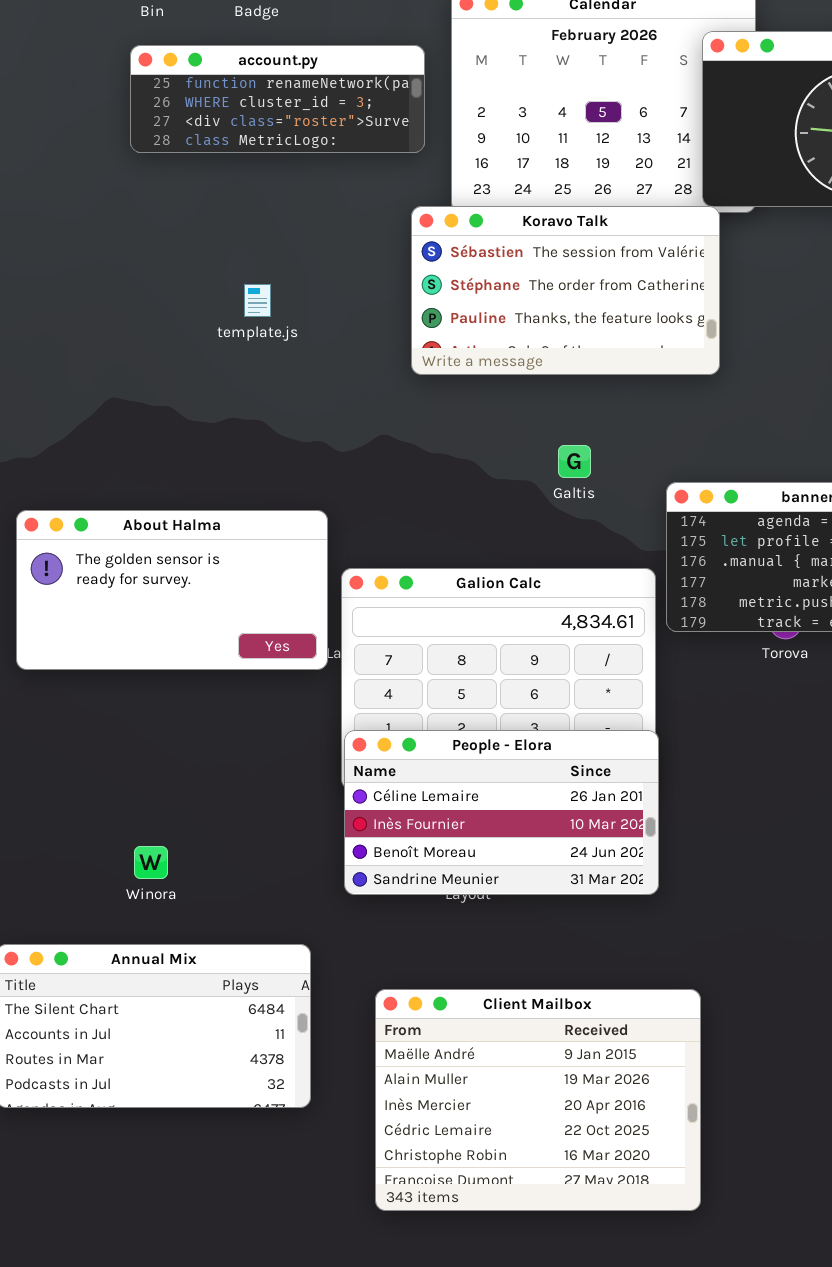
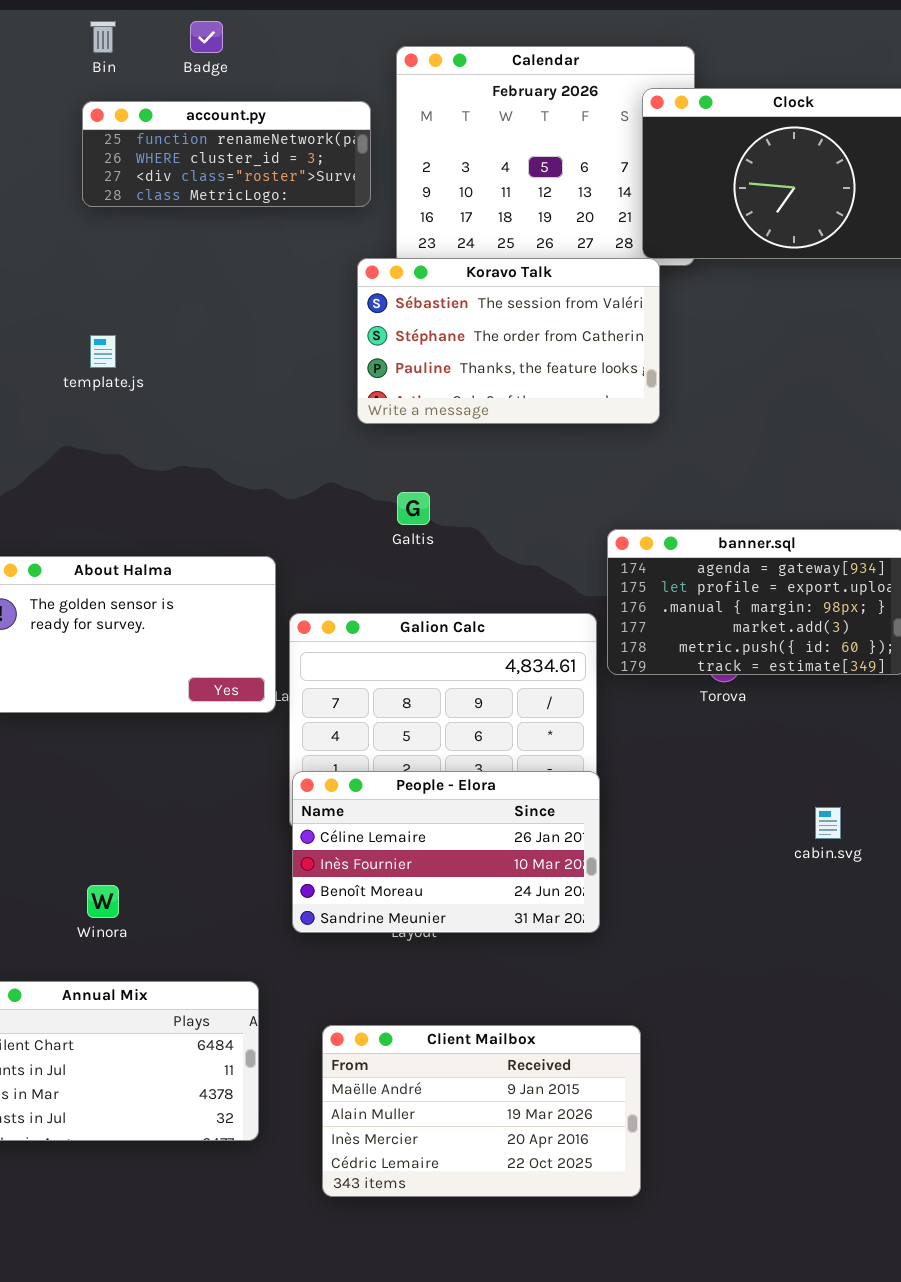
template.js: [244,284,271,317] -> [90,335,116,368], moved
Galtis: [558,445,591,478] -> [397,492,430,525], moved
Client Mailbox: [375,989,701,1211] -> [322,1025,641,1197], resized

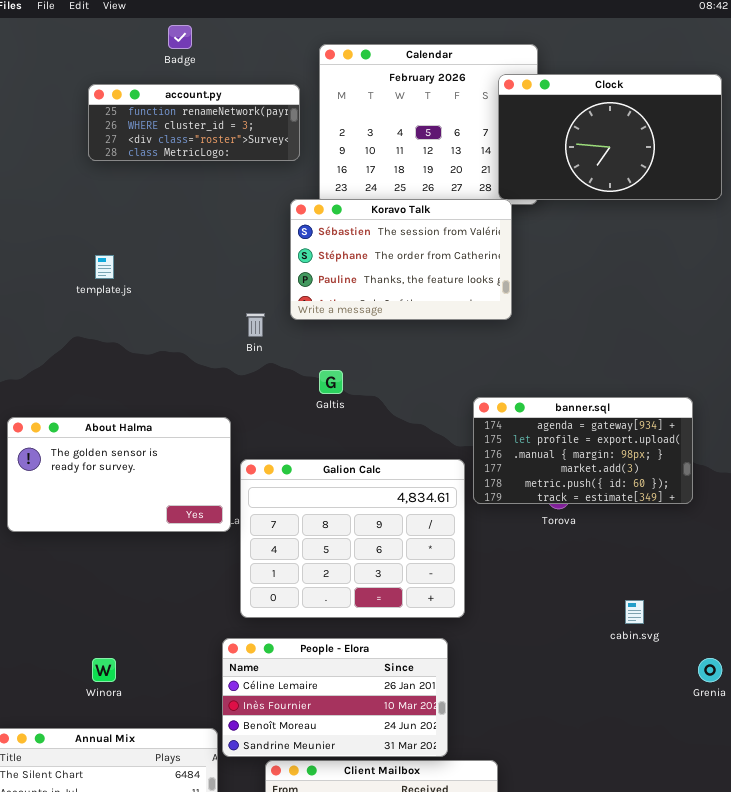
Bin: [90,21,116,53] -> [246,313,265,337], moved
People - Elora: [292,771,600,933] -> [222,638,448,757], moved

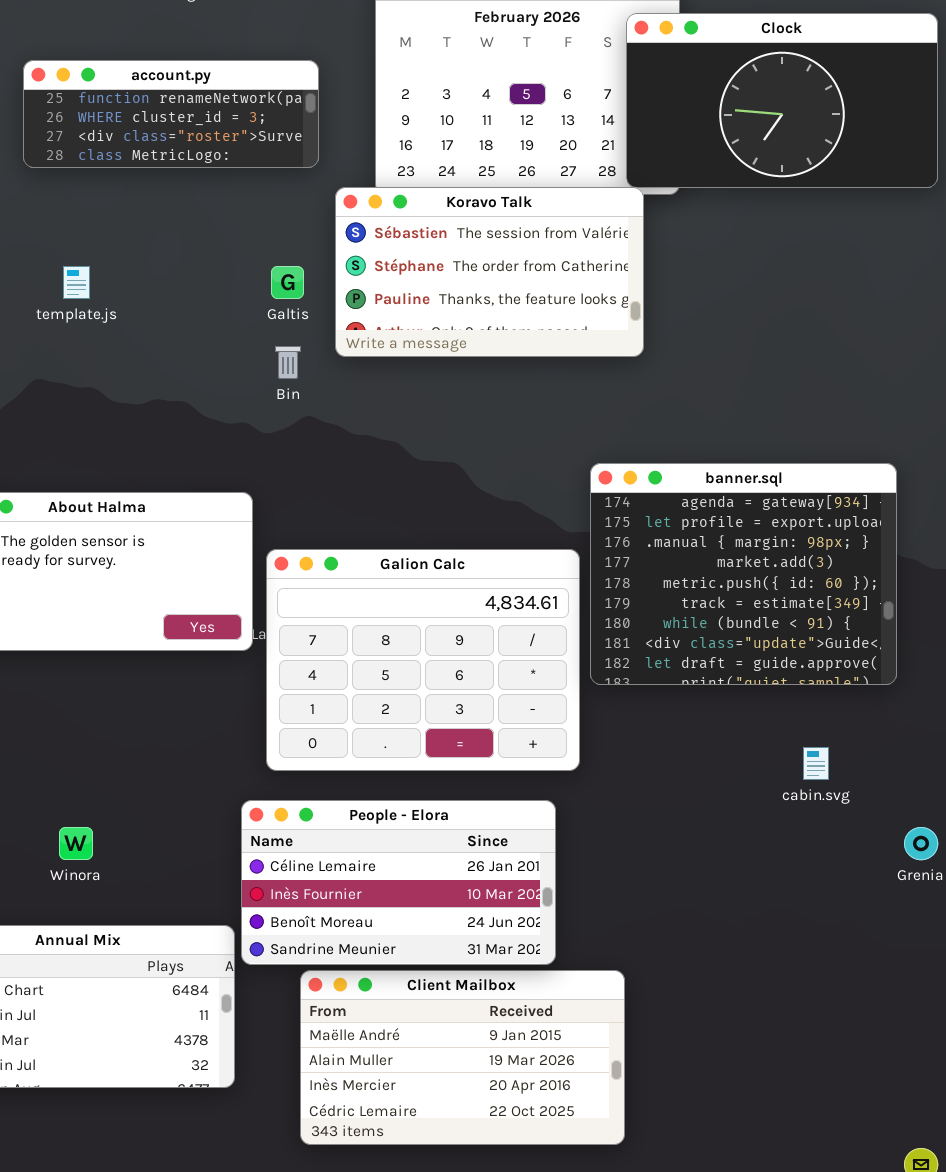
account.py: [88,84,300,161] -> [23,60,319,168], moved
Galtis: [319,370,343,394] -> [271,266,304,299], moved
banner.sql: [473,397,693,504] -> [590,463,897,685], resized

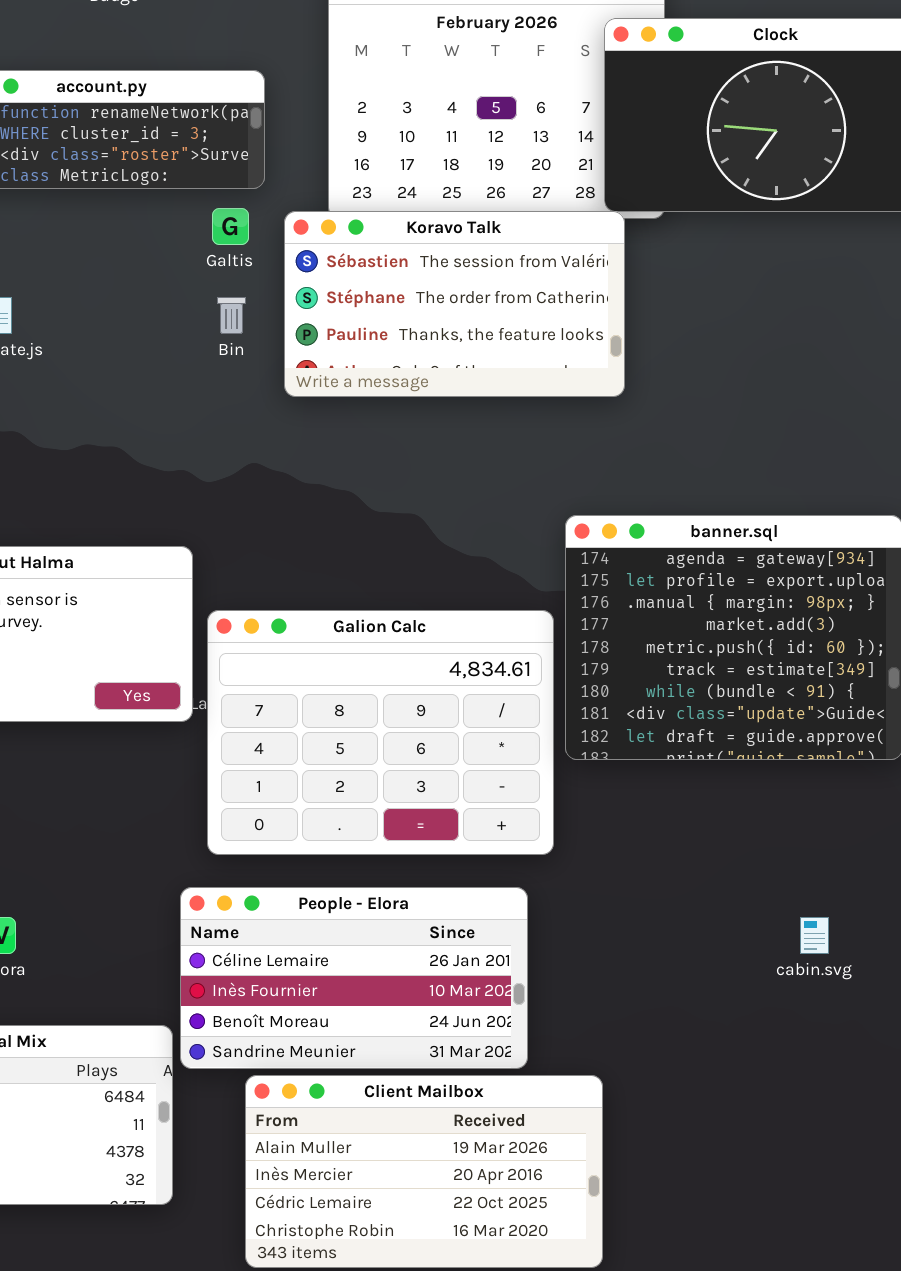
Galtis: [271,266,304,299] -> [212,208,249,245], moved
Bin: [275,346,301,379] -> [217,297,246,334], moved
cabin.svg: [803,747,829,780] -> [800,917,829,954], moved
Client Mailbox: [300,970,625,1145] -> [245,1075,603,1268], scrolled down 1 row

